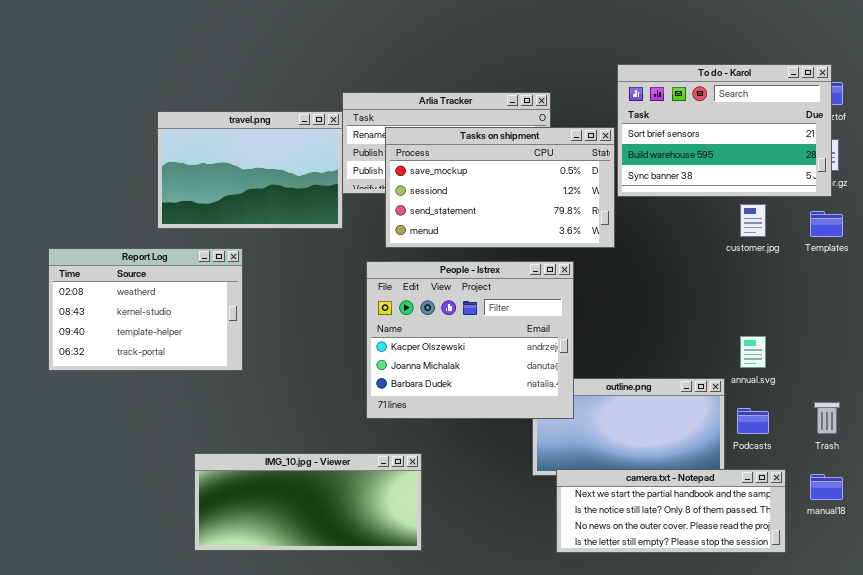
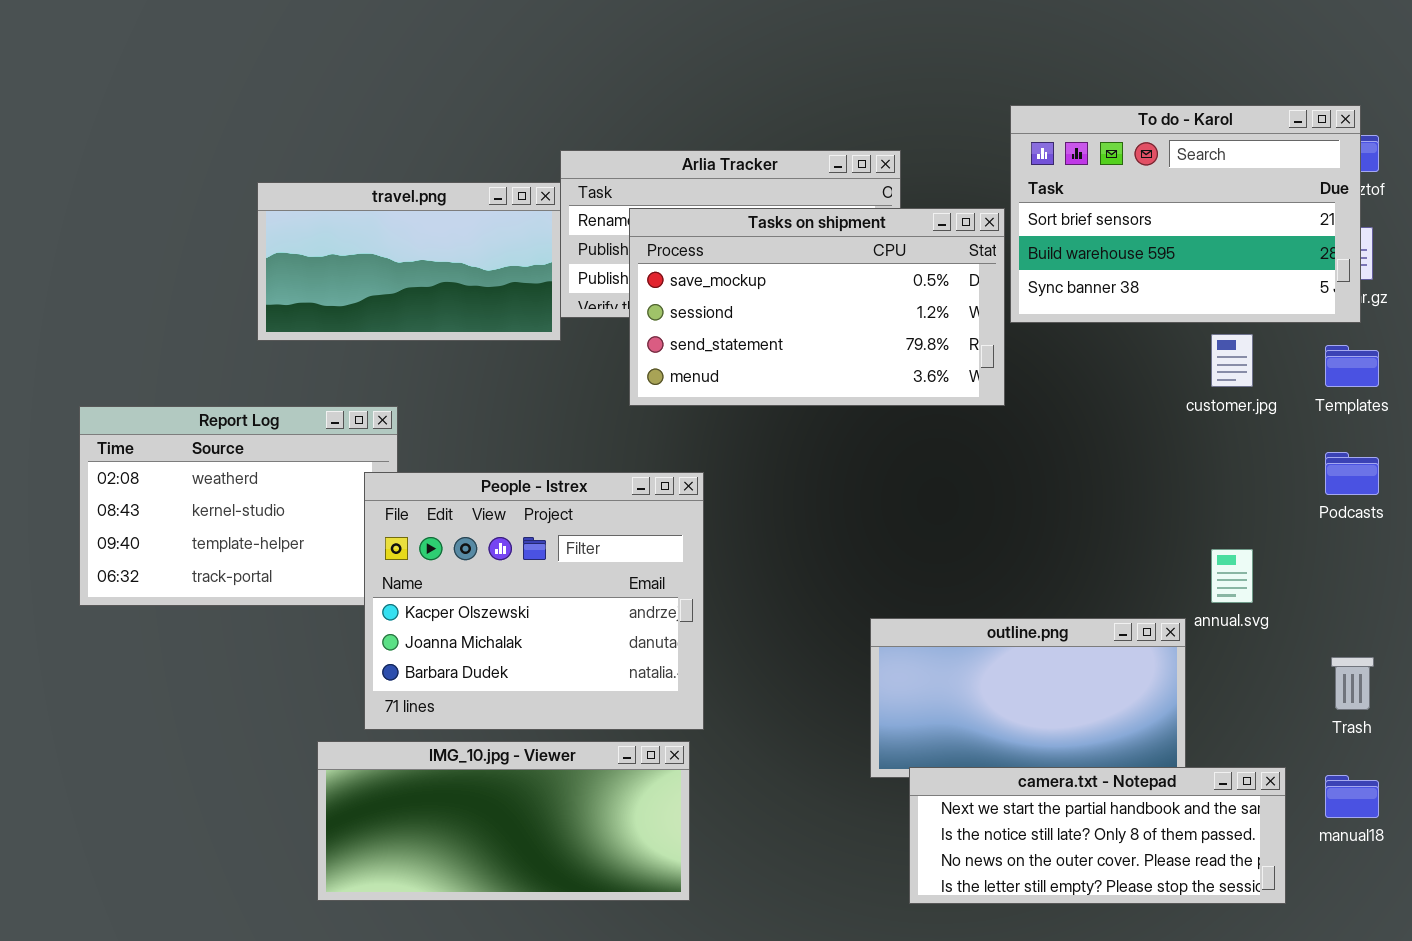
travel.png: [157,111,343,229] -> [257,182,561,341], resized
People - Istrex: [366,261,574,419] -> [364,472,704,730], moved
Podcasts: [737,408,769,434] -> [1325,452,1379,495], moved

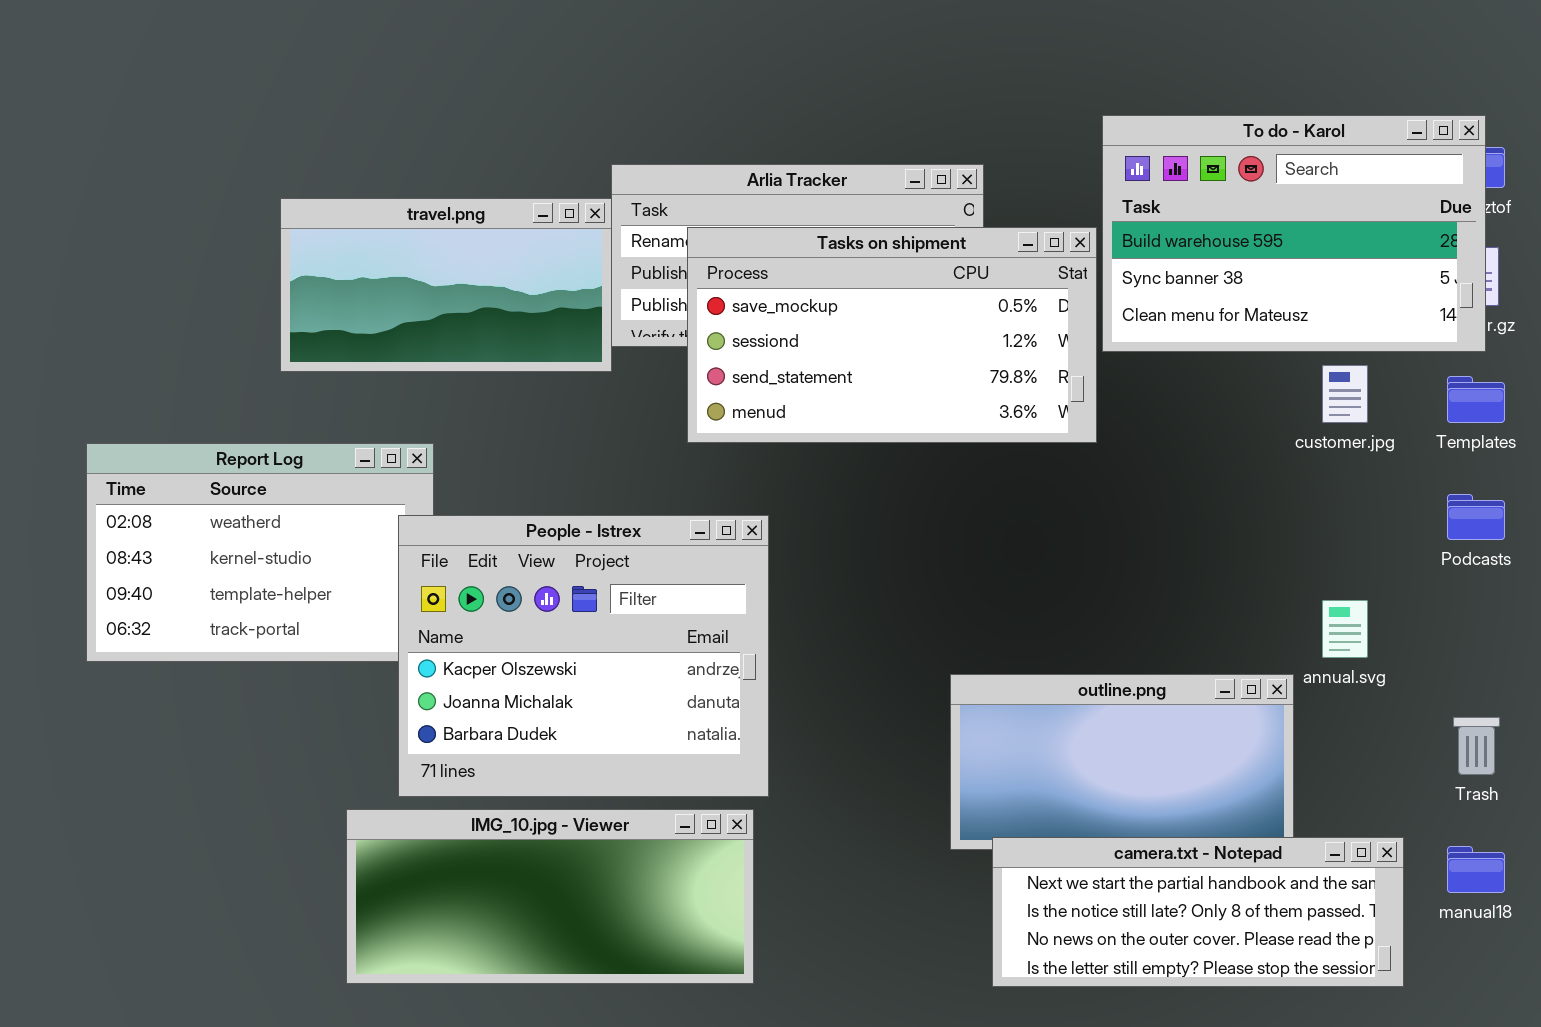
To do - Karol: [1010,105,1361,323] -> [1102,115,1486,352], scrolled down 1 row

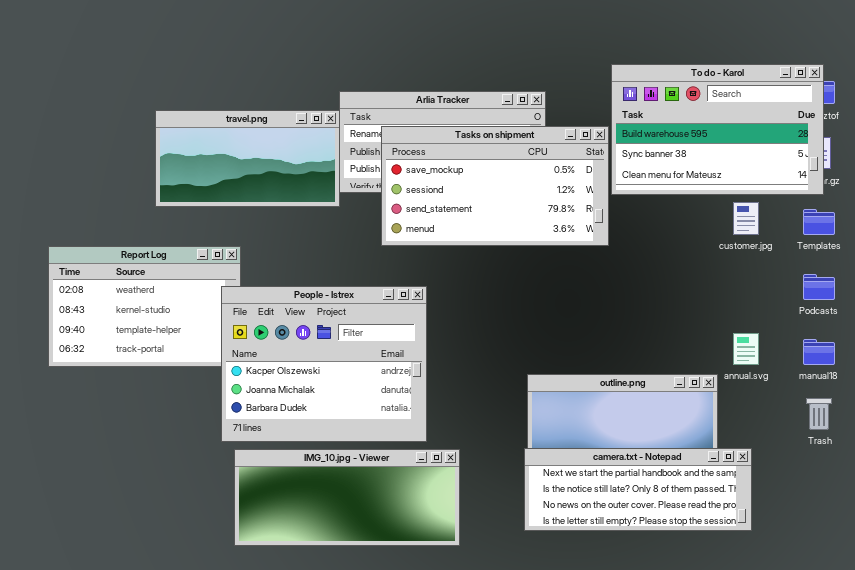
IMG_10.jpg - Viewer: [346,809,754,984] -> [234,449,460,546], moved
camera.txt - Notepad: [992,837,1404,987] -> [524,448,752,531], moved
manual18: [1447,846,1505,893] -> [803,339,835,365], moved

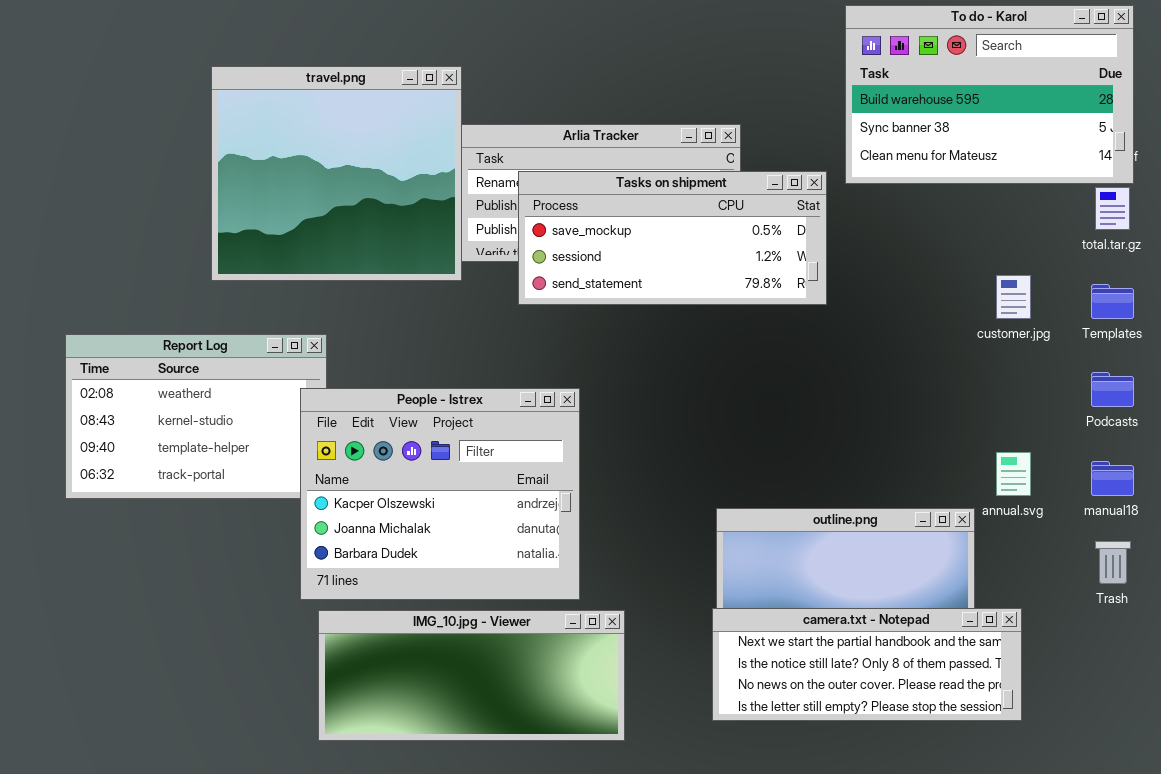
To do - Karol: [611,64,824,195] -> [845,5,1134,184], moved
travel.png: [155,110,340,207] -> [211,66,462,281], resized
Tasks on shipment: [381,126,609,246] -> [518,171,827,305], resized

